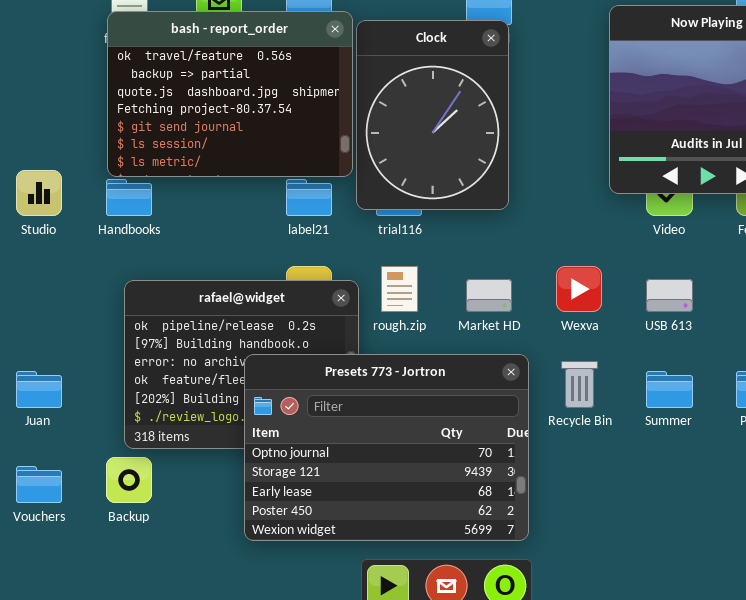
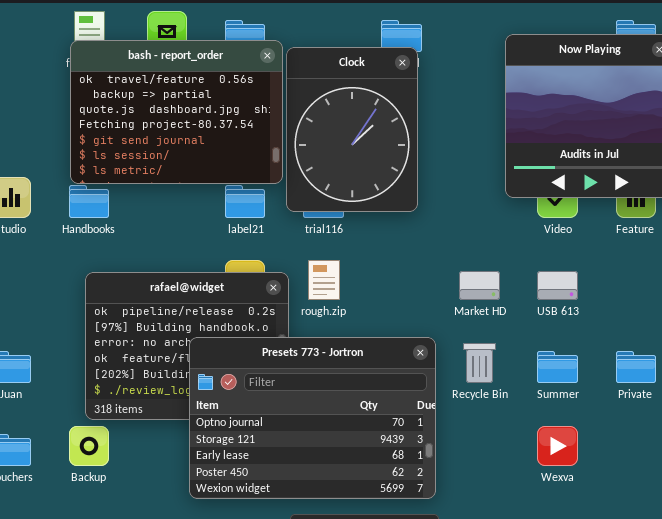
Wexva: [556,266,602,312] -> [537,426,578,466], moved
Market HD: [466,279,512,312] -> [459,271,500,300], moved

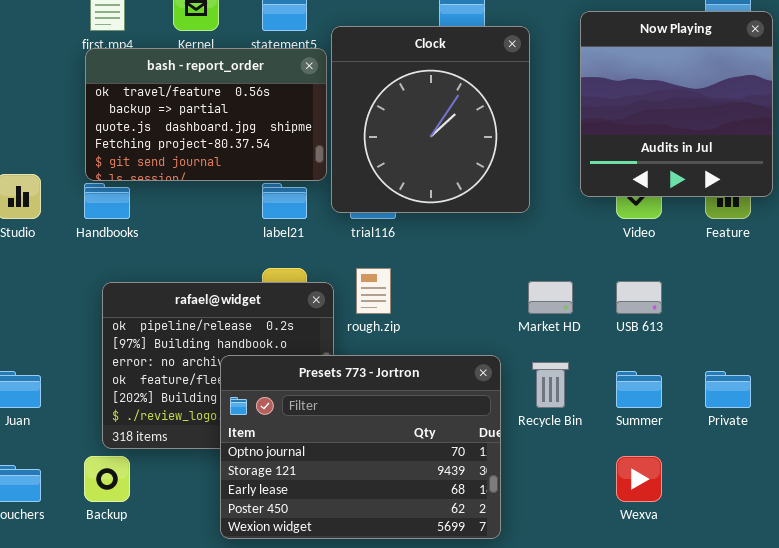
bash - report_order: [70,40,283,184] -> [85,48,327,181], resized
Clock: [286,47,418,212] -> [331,26,530,213], resized

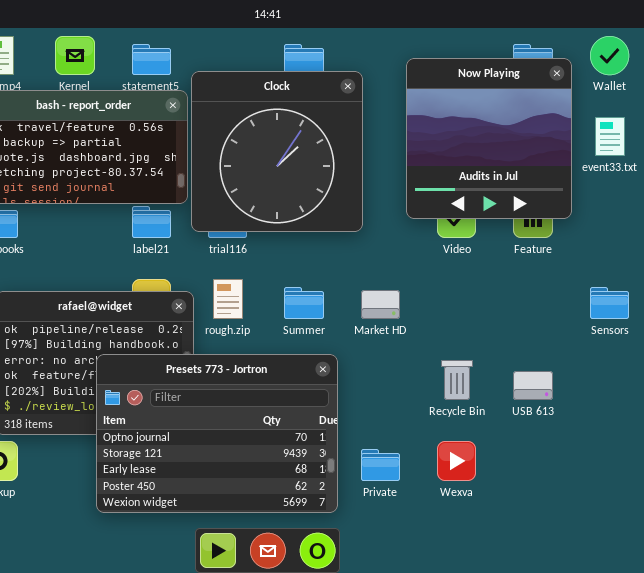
USB 613: [616,281,662,314] -> [513,371,553,400], moved
Recycle Bin: [532,362,569,408] -> [441,360,473,400], moved
Summer: [616,371,662,408] -> [284,287,324,319], moved
Private: [705,371,751,408] -> [361,449,400,481], moved

